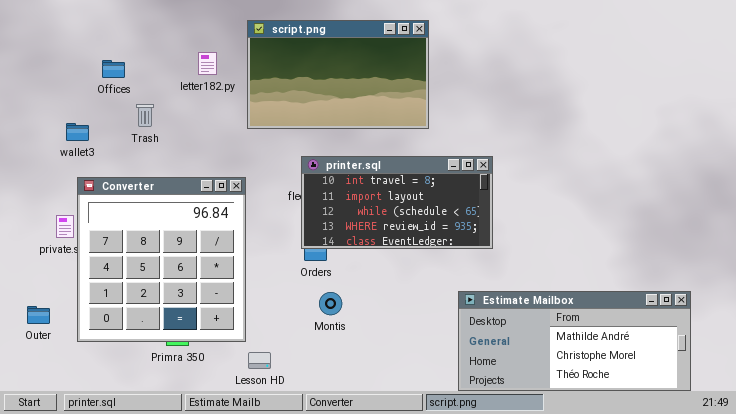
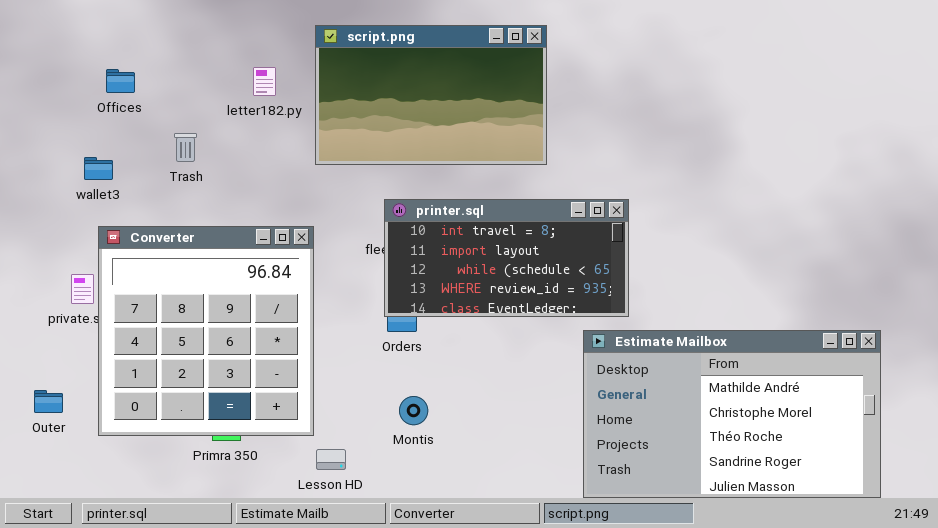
Offices: [102,60,125,78] -> [106,69,135,93], moved
Estimate Mailbox: [458,291,691,391] -> [583,330,881,498], resized
Montis: [319,292,342,315] -> [399,396,428,425], moved

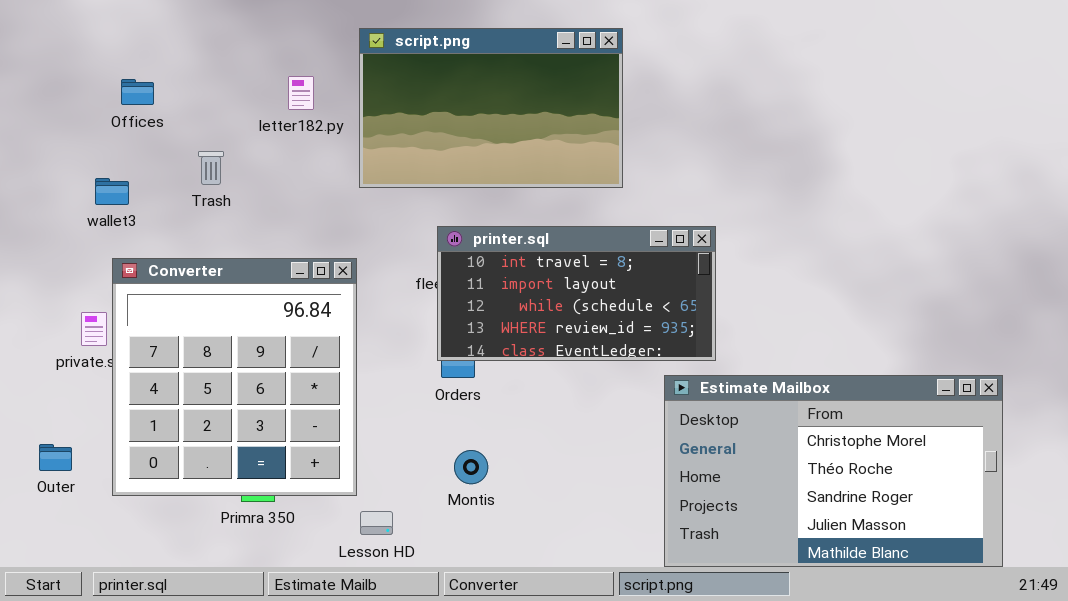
Estimate Mailbox: [583,330,881,498] -> [664,375,1003,567], scrolled down 1 row

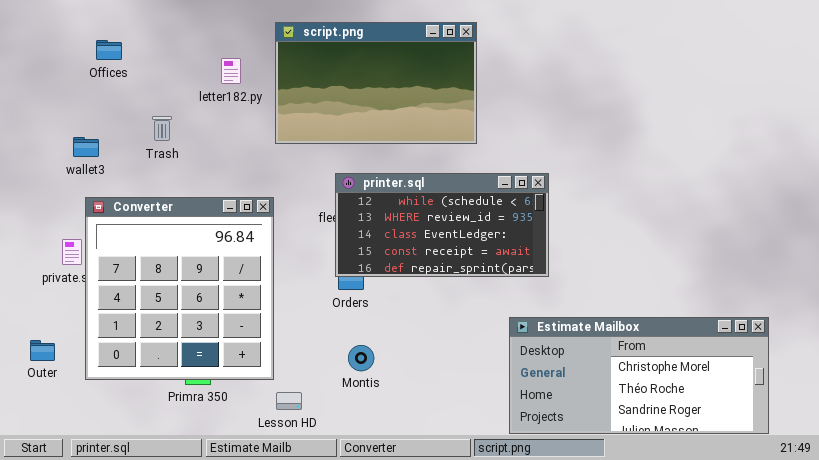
Offices: [121,79,154,105] -> [96,40,122,60], moved
printer.sql: [437,226,716,361] -> [335,173,549,277], scrolled down 2 rows
Estimate Mailbox: [664,375,1003,567] -> [509,317,769,434], resized

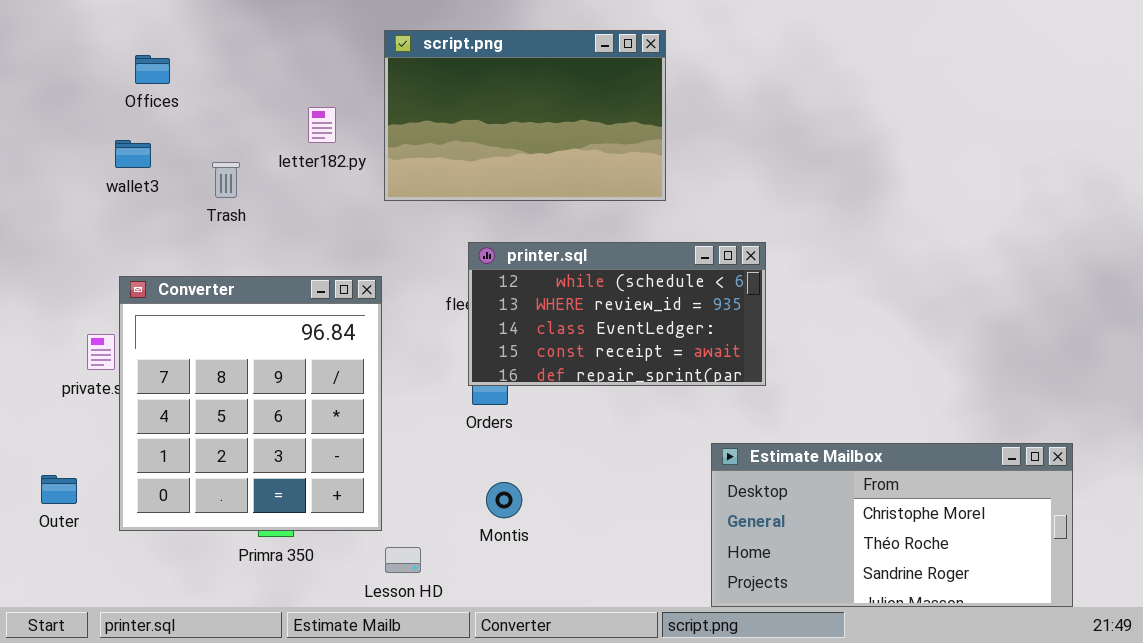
letter182.py: [221,58,241,84] -> [308,107,336,143], moved
wallet3: [73,137,99,157] -> [115,140,151,168], moved

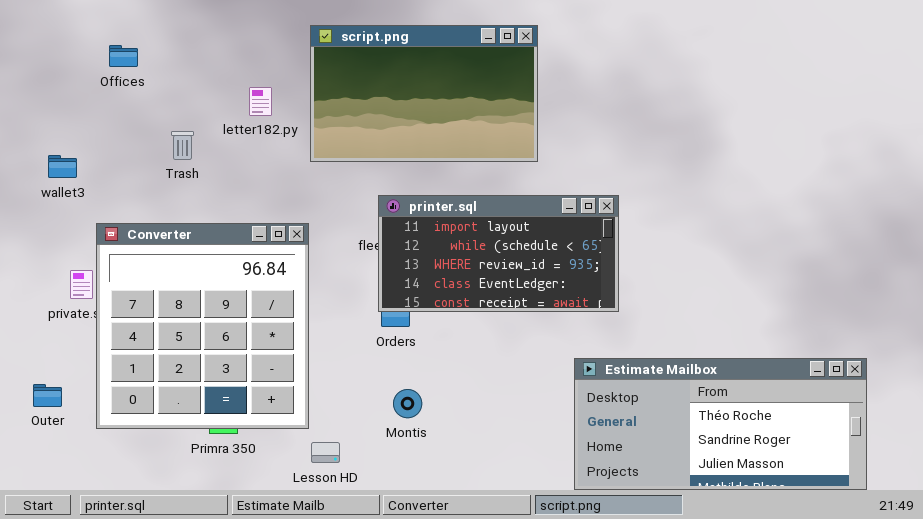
wallet3: [115,140,151,168] -> [48,155,77,178], moved
printer.sql: [468,242,766,386] -> [378,195,619,312], scrolled up 1 row
Estimate Mailbox: [711,443,1073,607] -> [574,358,867,490], scrolled down 1 row

